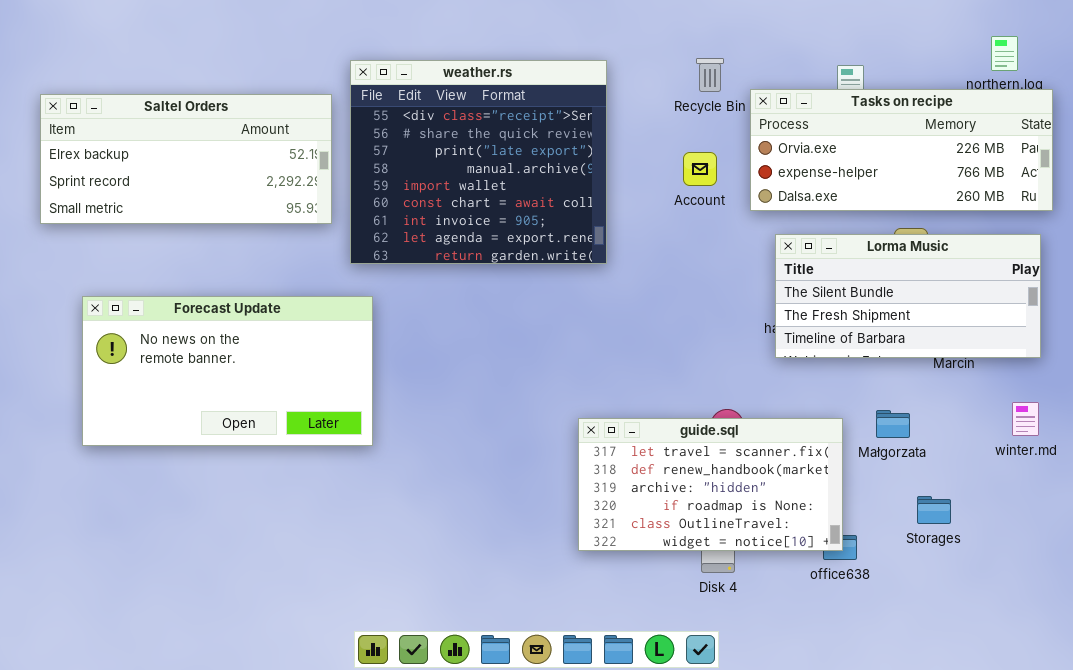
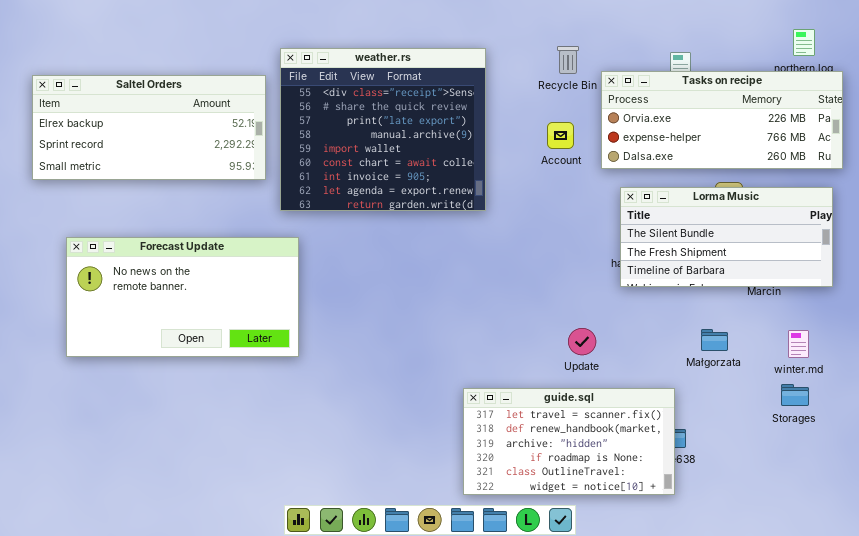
winter.md: [1012,402,1039,436] -> [788,330,809,358], moved
guide.sql: [578,418,843,551] -> [463,388,675,495], moved
Storages: [917,496,951,524] -> [781,384,809,406], moved

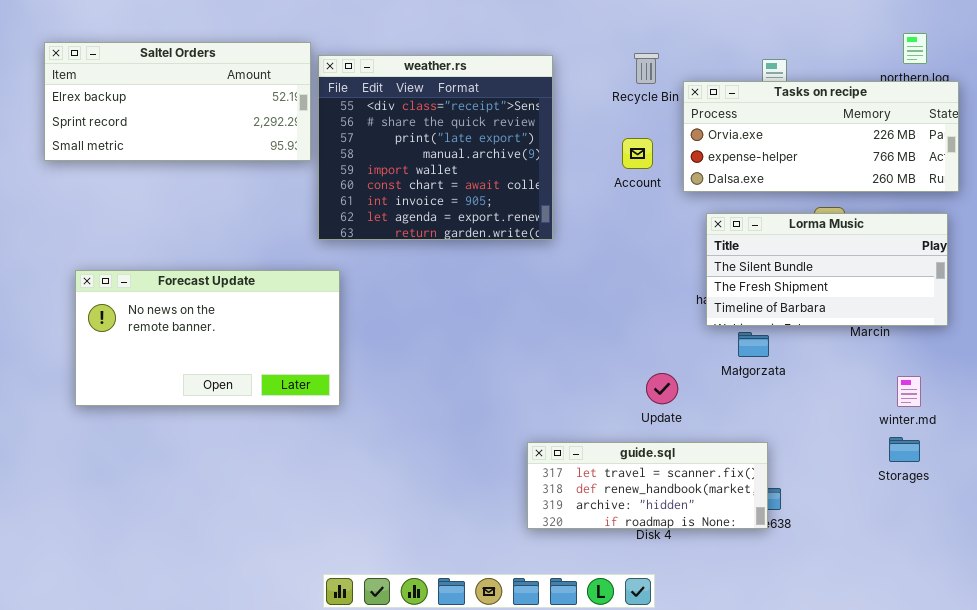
Saltel Orders: [32,75,266,180] -> [44,42,311,161], moved
Małgorzata: [701,329,728,351] -> [738,332,769,357], moved
guide.sql: [463,388,675,495] -> [527,442,768,529], resized

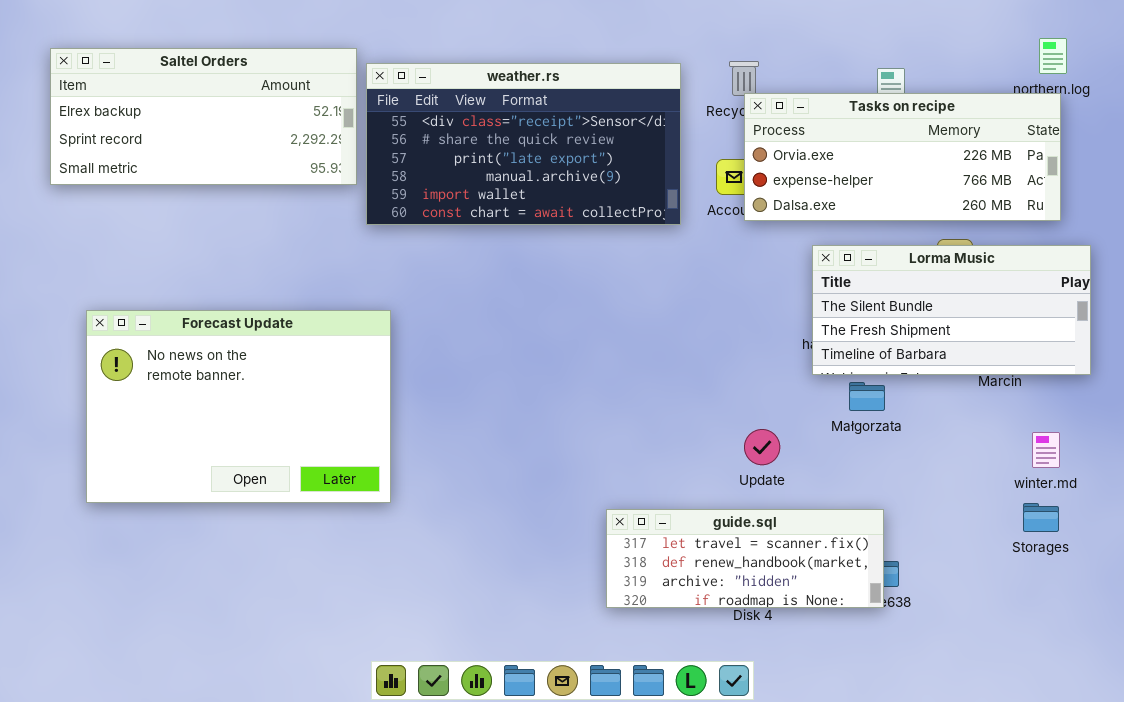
weather.rs: [318,55,553,240] -> [366,63,681,225], resized
Tasks on recipe: [683,81,959,192] -> [744,93,1061,221], moved
Forecast Update: [75,270,340,406] -> [86,310,391,503], resized

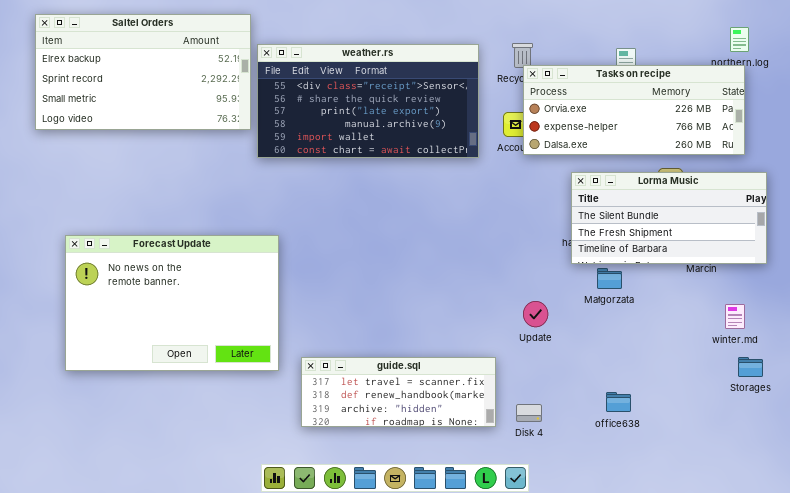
Saltel Orders: [50,48,357,185] -> [35,14,251,130], resized
Forecast Update: [86,310,391,503] -> [65,235,279,371], moved
Storages: [1023,503,1059,532] -> [738,357,763,377], moved
guide.sql: [606,509,884,608] -> [301,357,496,427], moved

